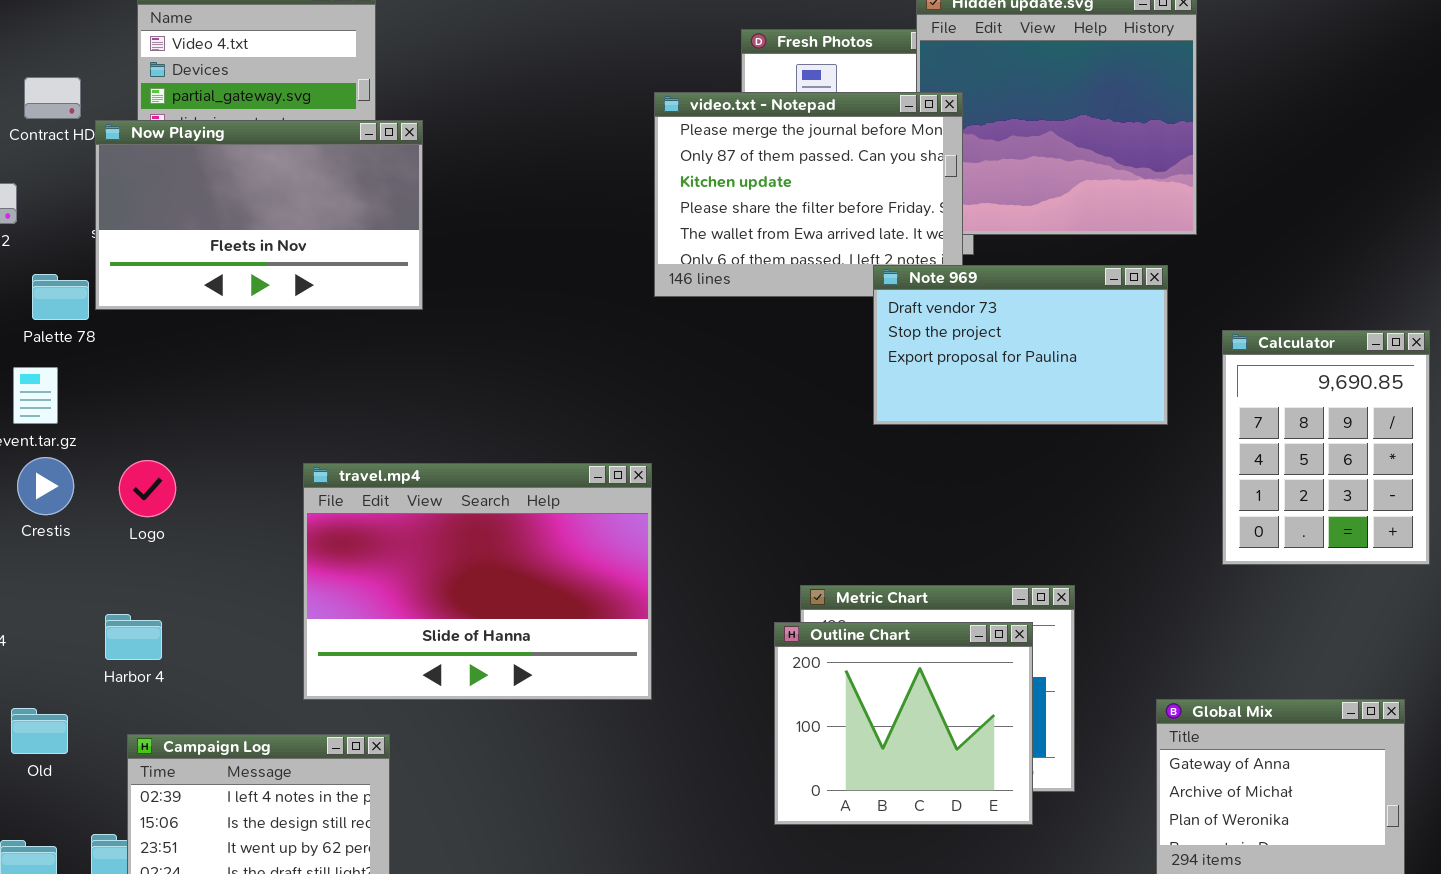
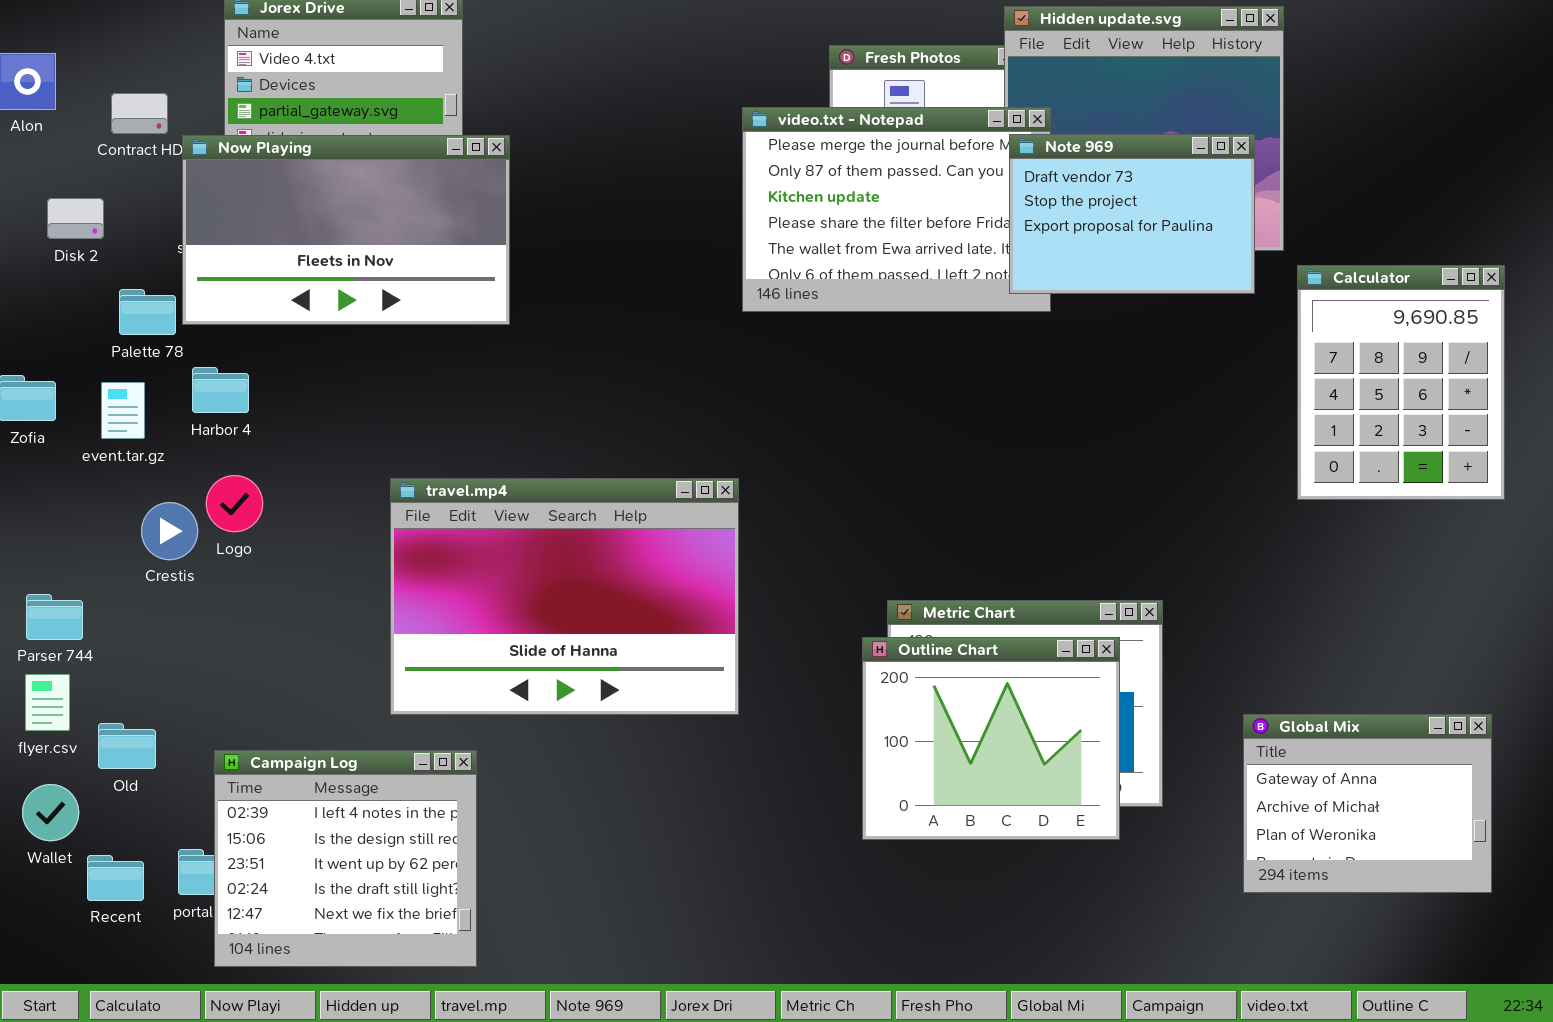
Note 969: [873,265,1168,425] -> [1009,134,1255,294], moved, resized
Calculator: [1222,330,1430,565] -> [1297,265,1505,500], moved
Crestis: [17,457,74,515] -> [141,502,198,560], moved
Harbor 4: [105,614,162,660] -> [192,367,249,413], moved

